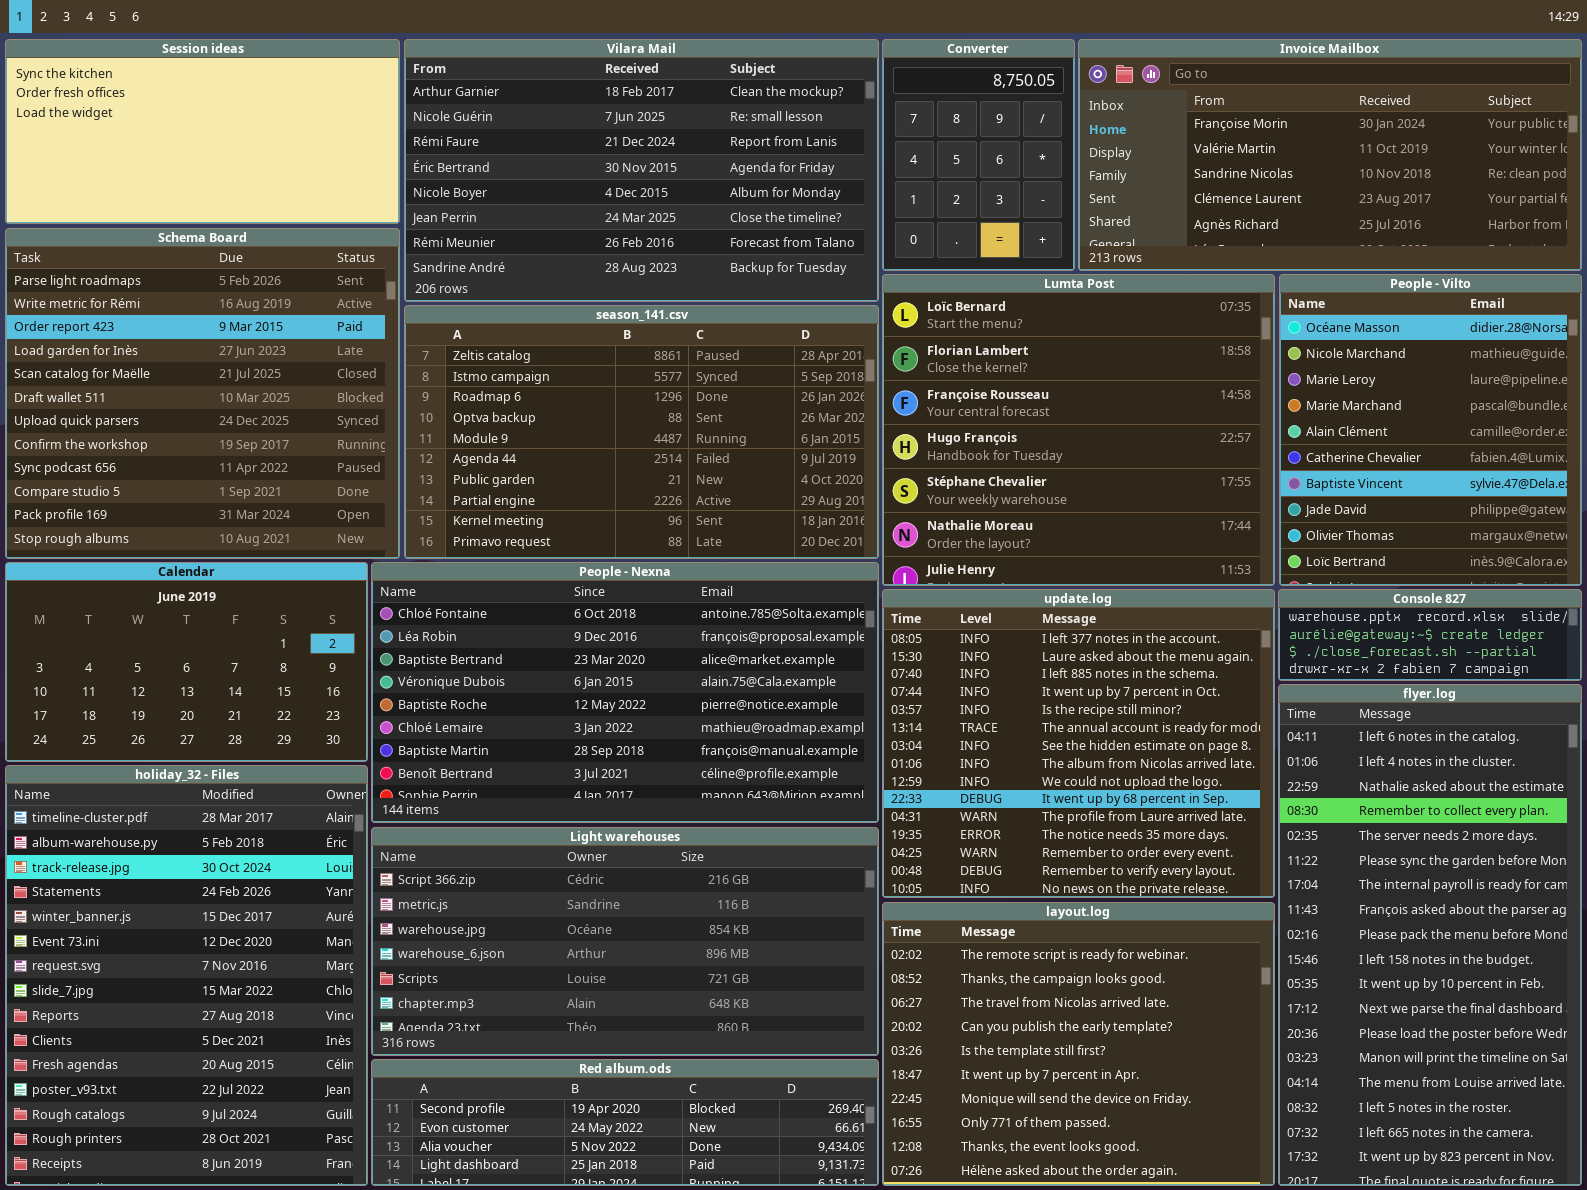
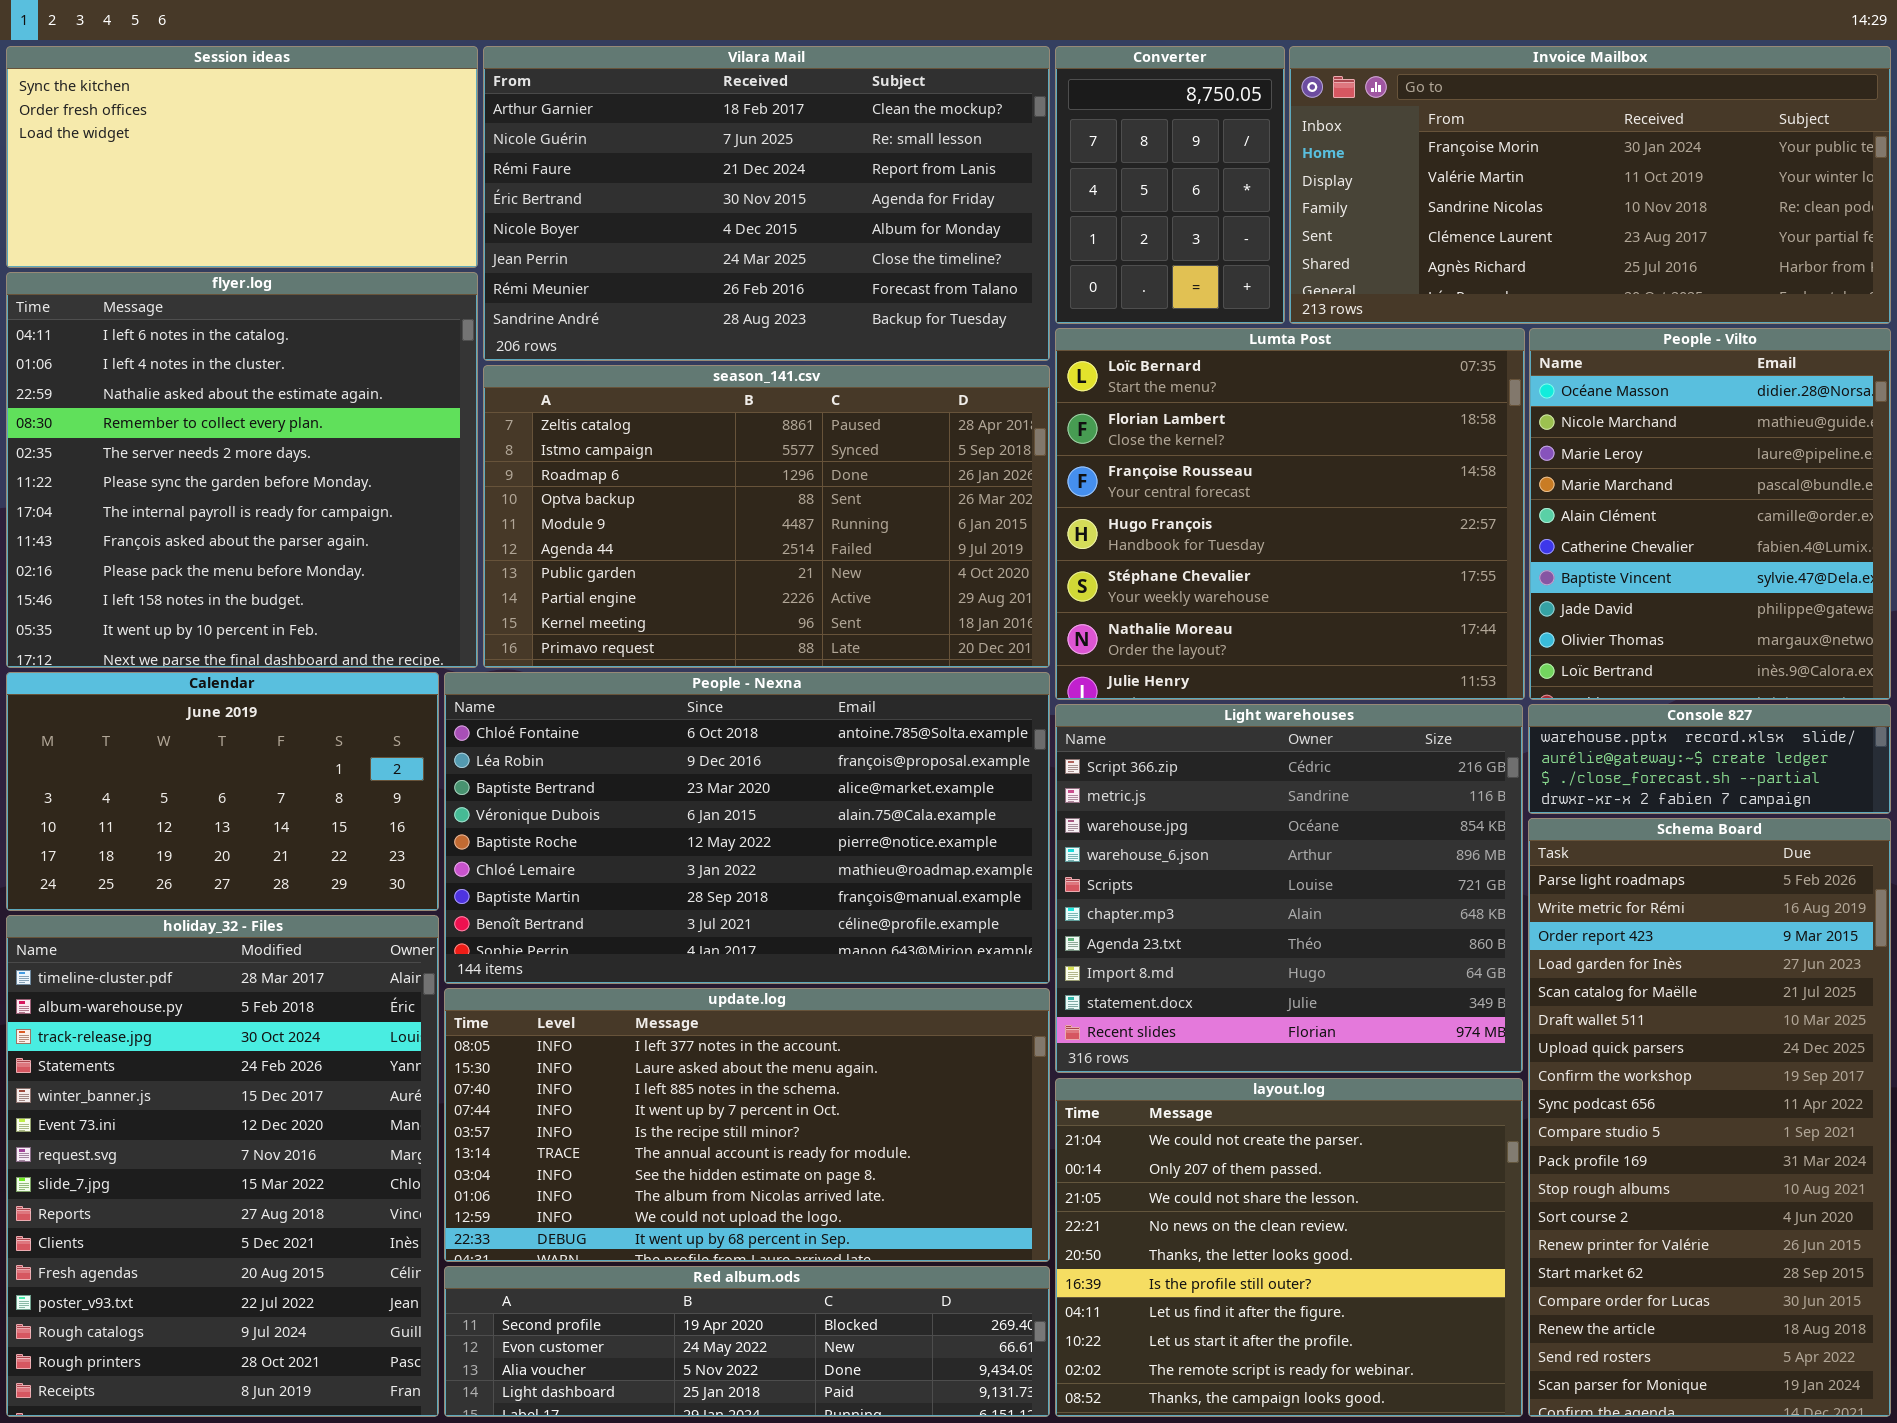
Schema Board: [5,228,400,559] -> [1528,818,1891,1417], moved, resized
update.log: [882,589,1275,898] -> [444,988,1050,1262], moved, resized
flyer.log: [1278,684,1582,1186] -> [6,272,478,668], moved, resized
Light warehouses: [371,827,879,1056] -> [1055,704,1523,1073], moved, resized
layout.log: [882,902,1275,1186] -> [1055,1078,1523,1417], scrolled up 8 rows

